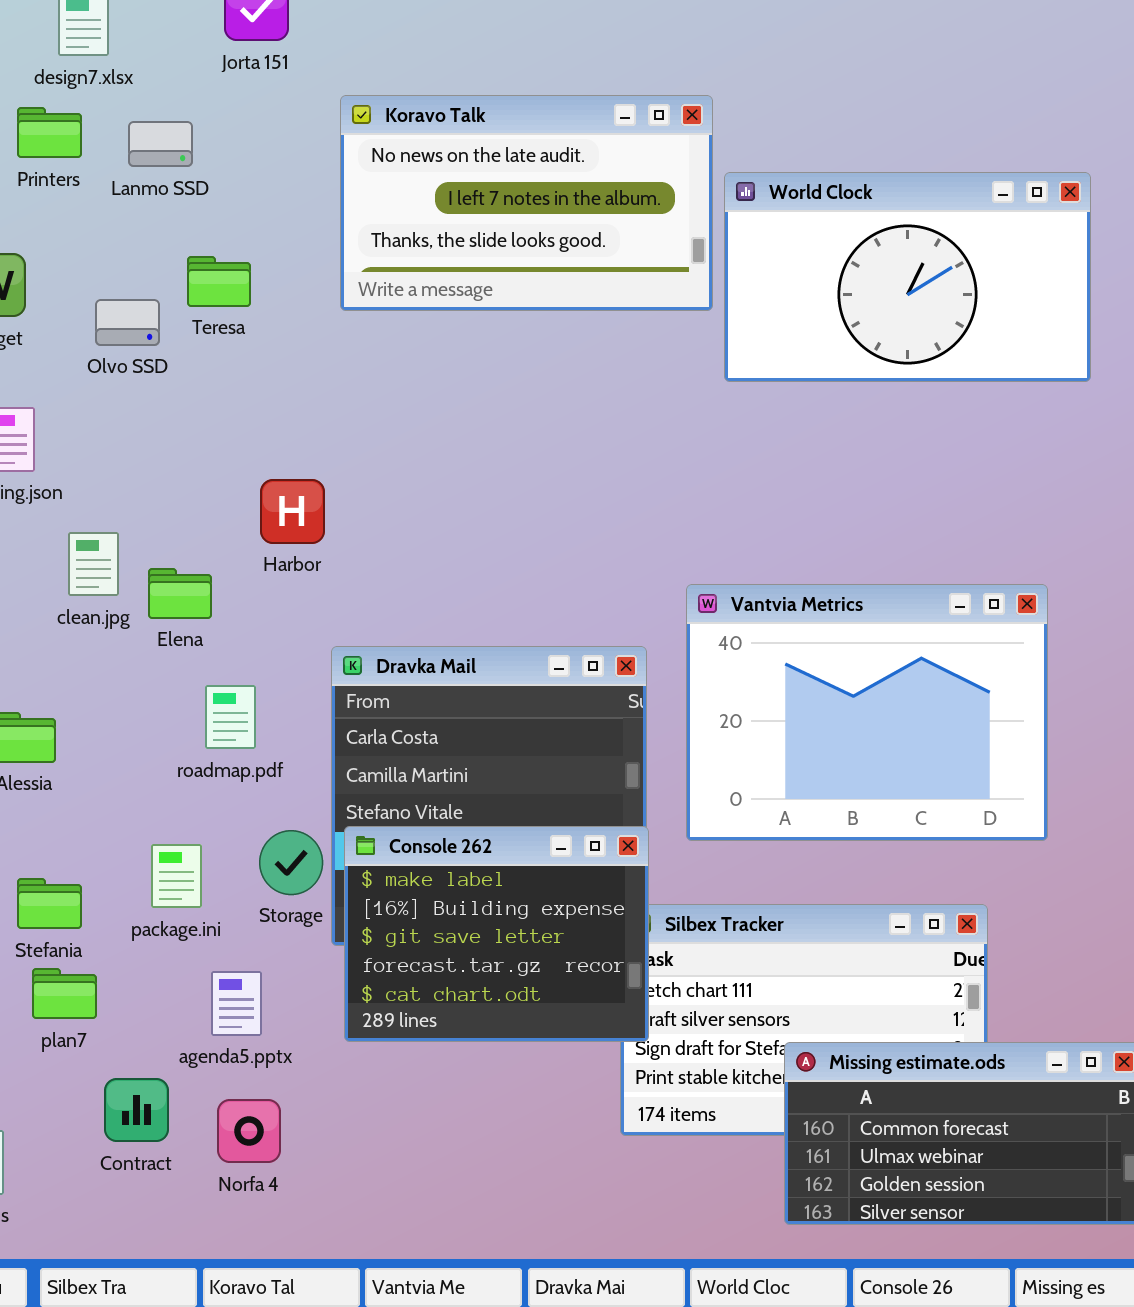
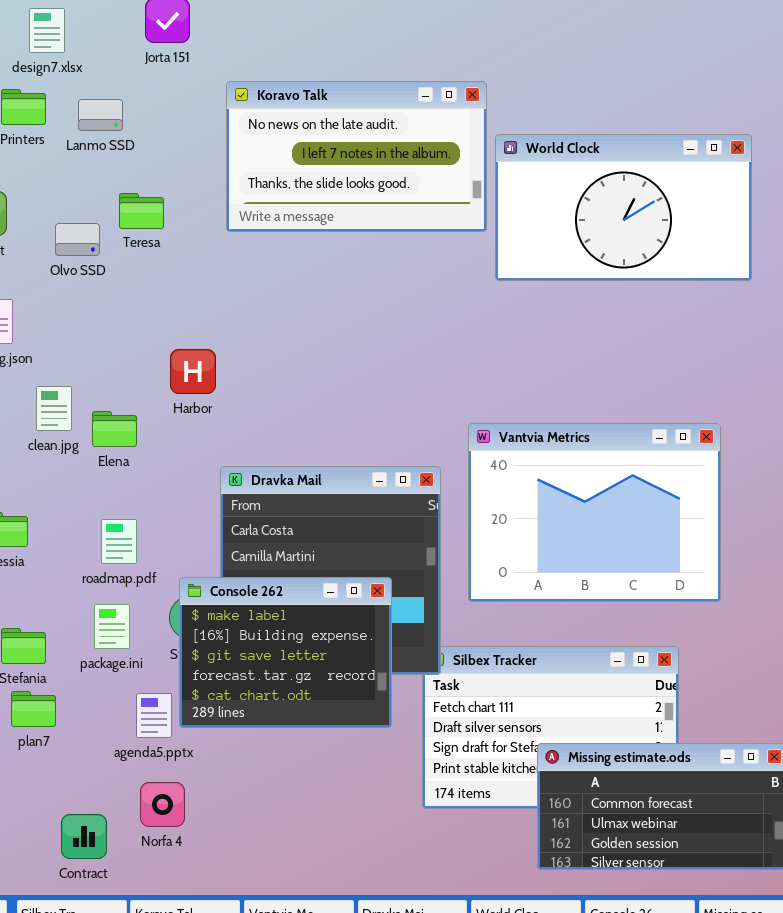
roadmap.pdf: [205,685,256,749] -> [101,519,137,564], moved
Console 262: [344,826,649,1042] -> [179,577,392,728], moved
Contract: [104,1078,169,1142] -> [61,814,107,859], moved

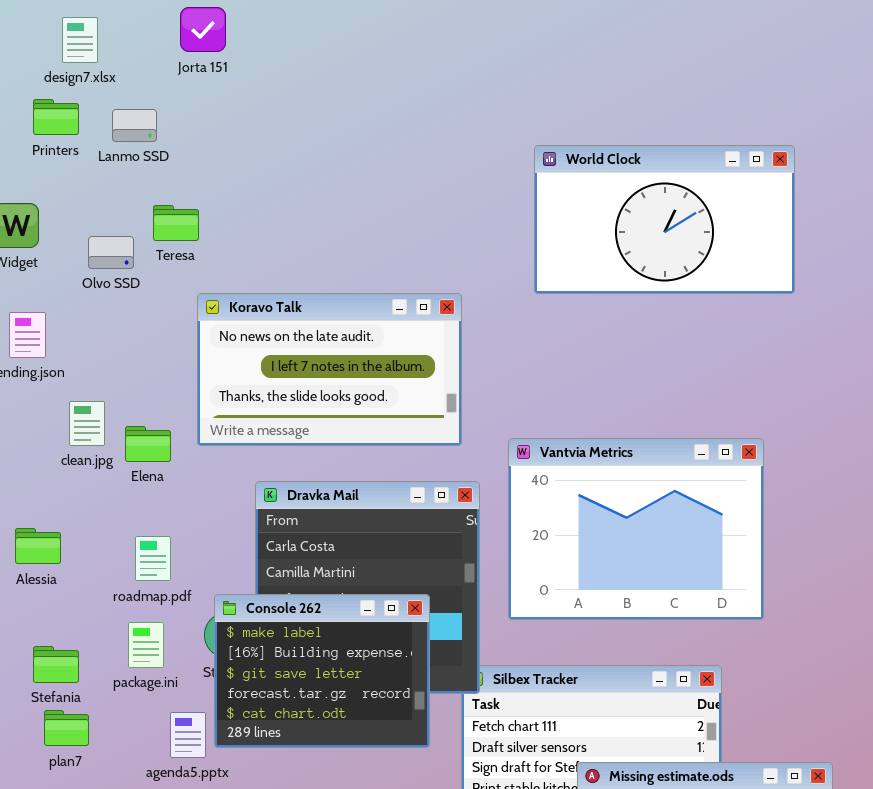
Koravo Talk: [226,81,487,232] -> [197,293,462,446], moved

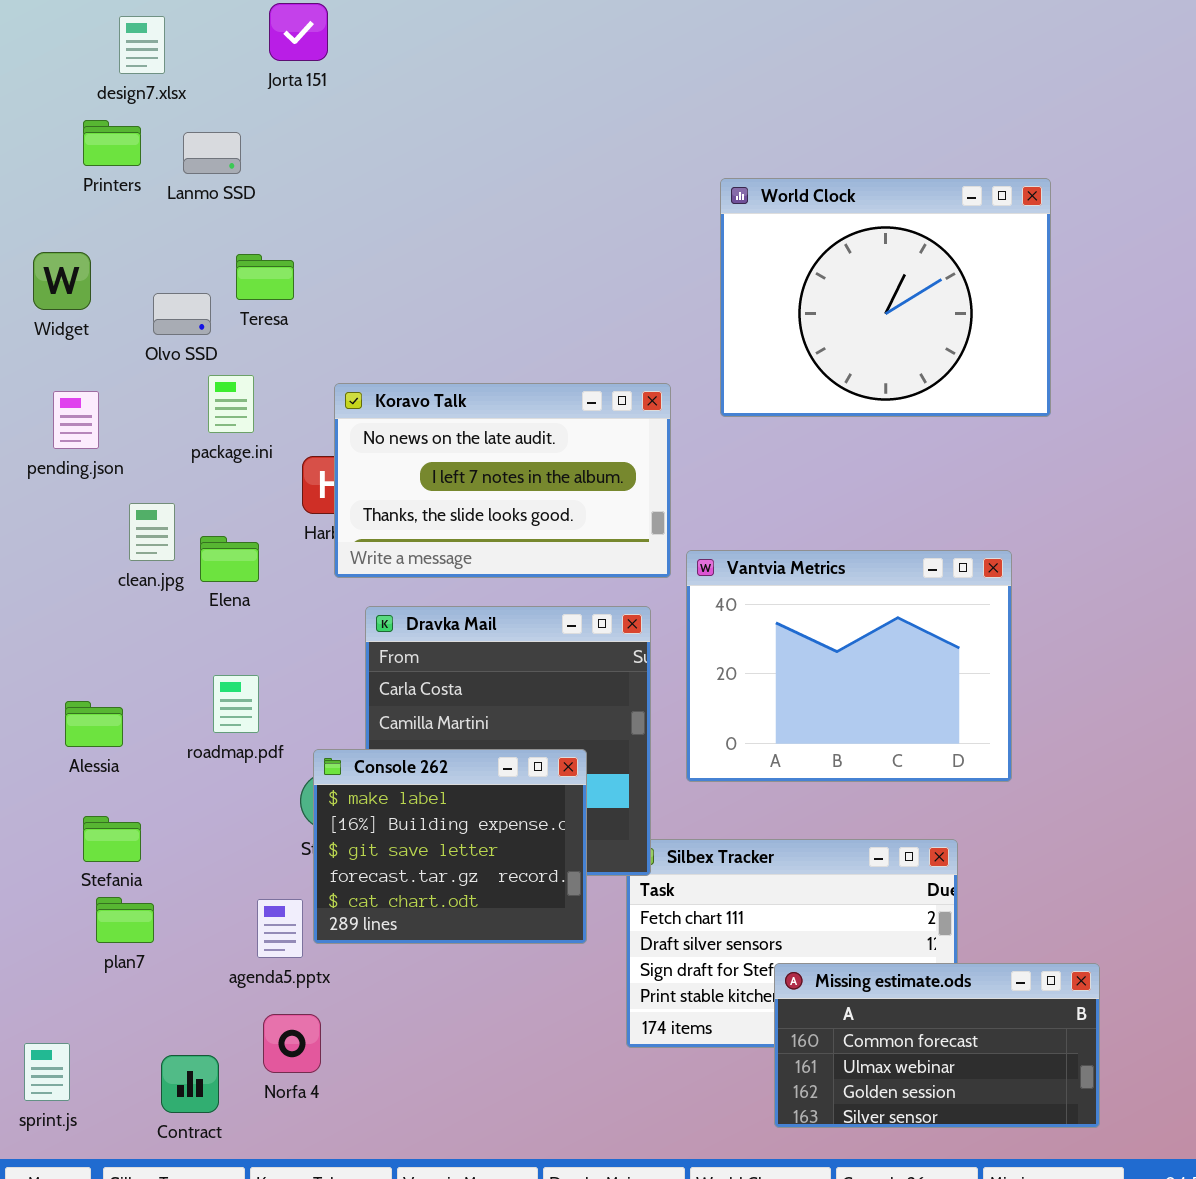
World Clock: [534,145,795,294] -> [720,178,1051,417], resized
Koravo Talk: [197,293,462,446] -> [334,383,671,578], moved
Alessia: [15,528,61,564] -> [65,701,123,747], moved
package.ini: [128,622,164,668] -> [208,375,254,433], moved

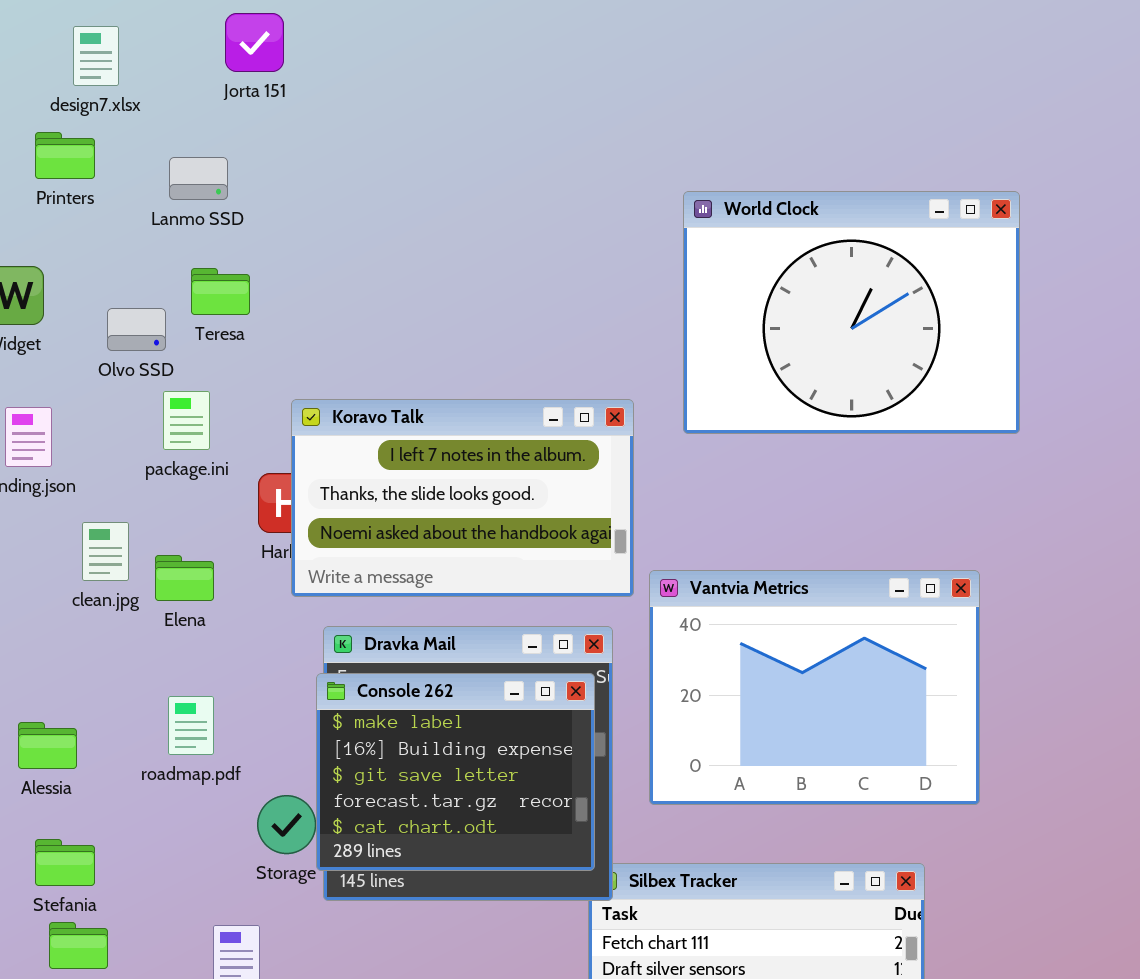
Lanmo SSD: [183,132,241,174] -> [169,157,228,200], moved
Koravo Talk: [334,383,671,578] -> [291,399,634,597], scrolled down 1 row
Console 262: [313,749,587,944] -> [316,673,595,871], moved

